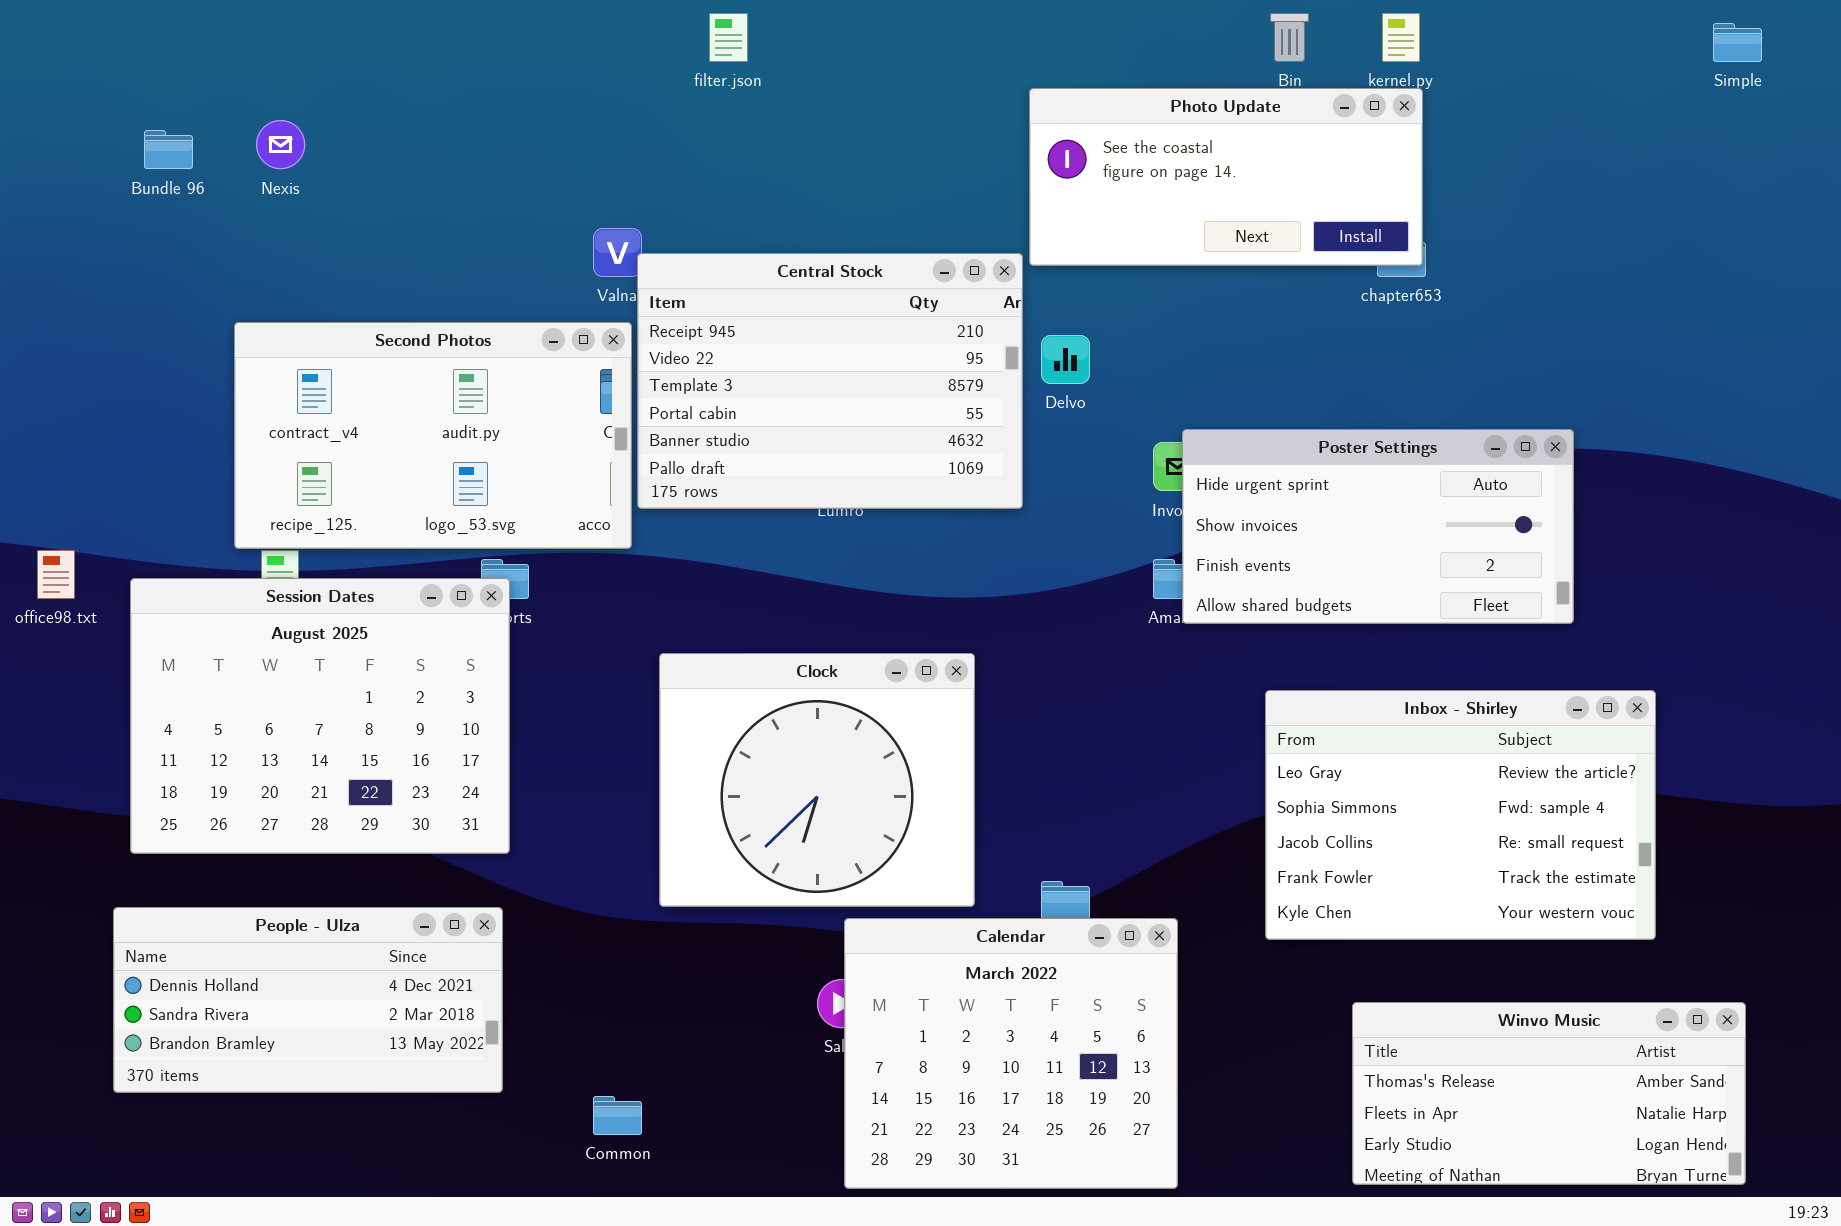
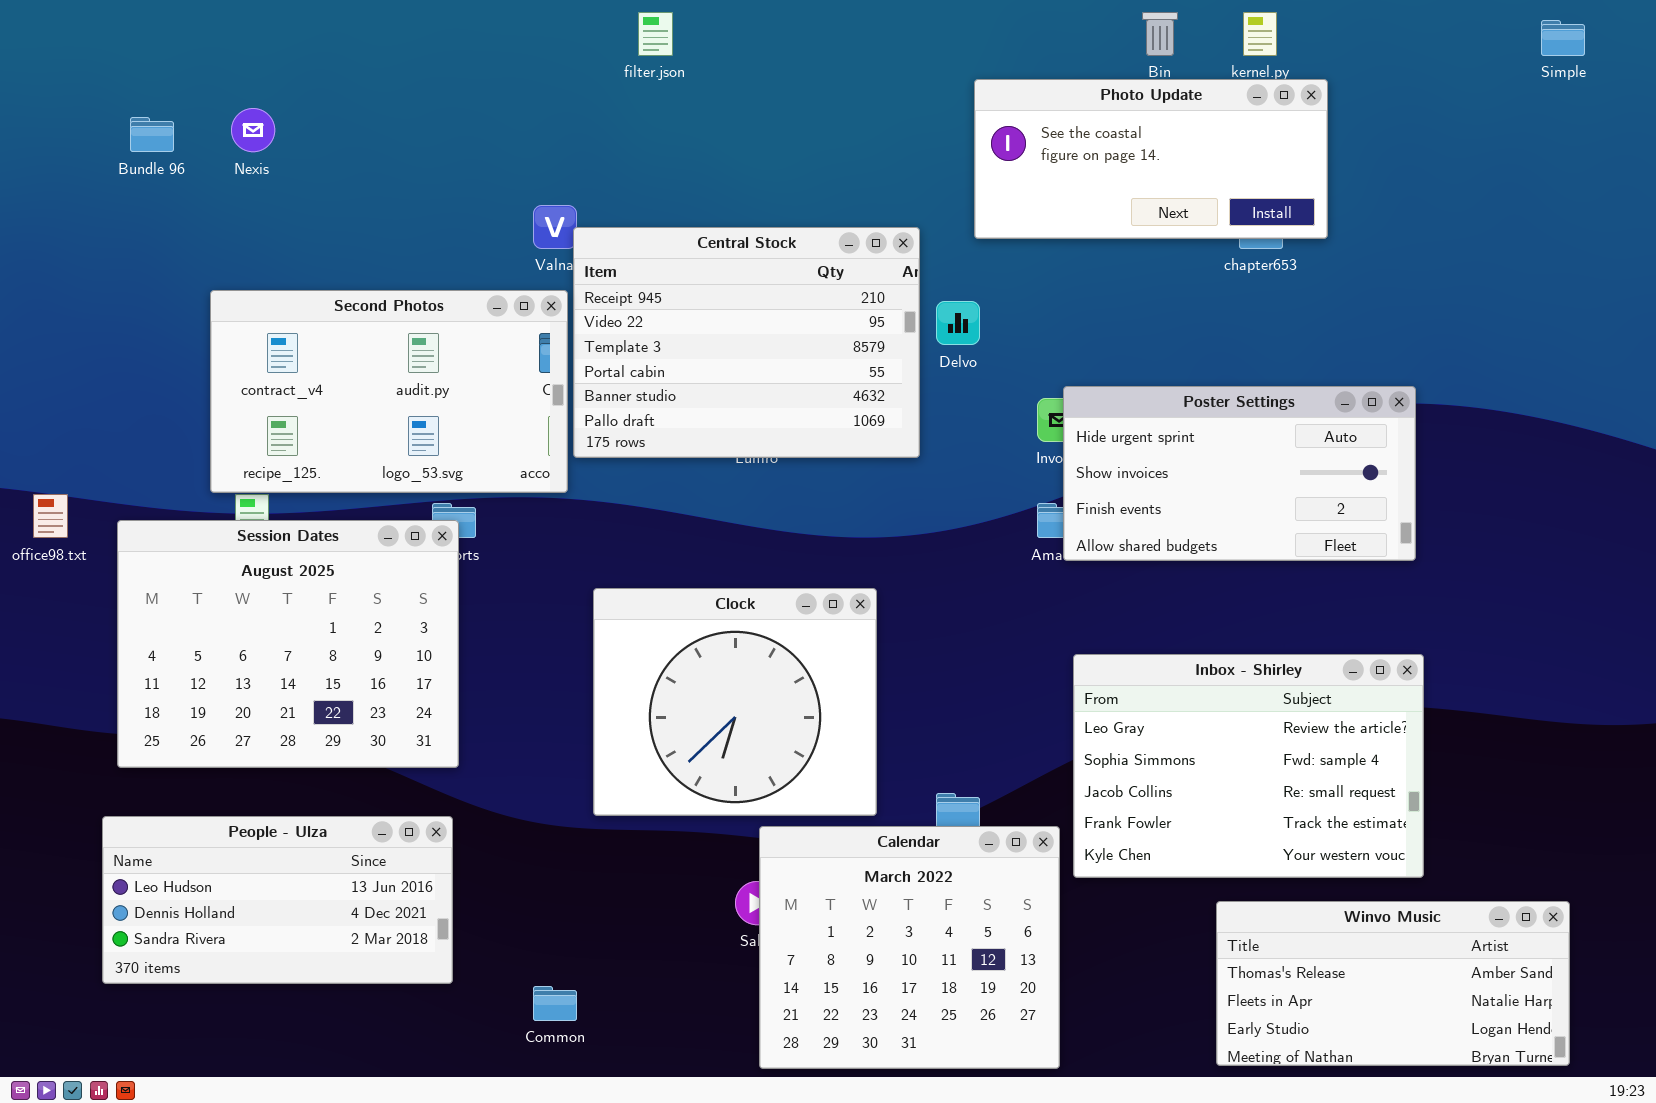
Photo Update: [1029,88,1423,266] -> [974,79,1328,239], moved
Inbox - Shirley: [1265,690,1656,940] -> [1073,654,1424,878], moved
People - Ulza: [113,907,503,1093] -> [102,816,453,984], scrolled up 1 row

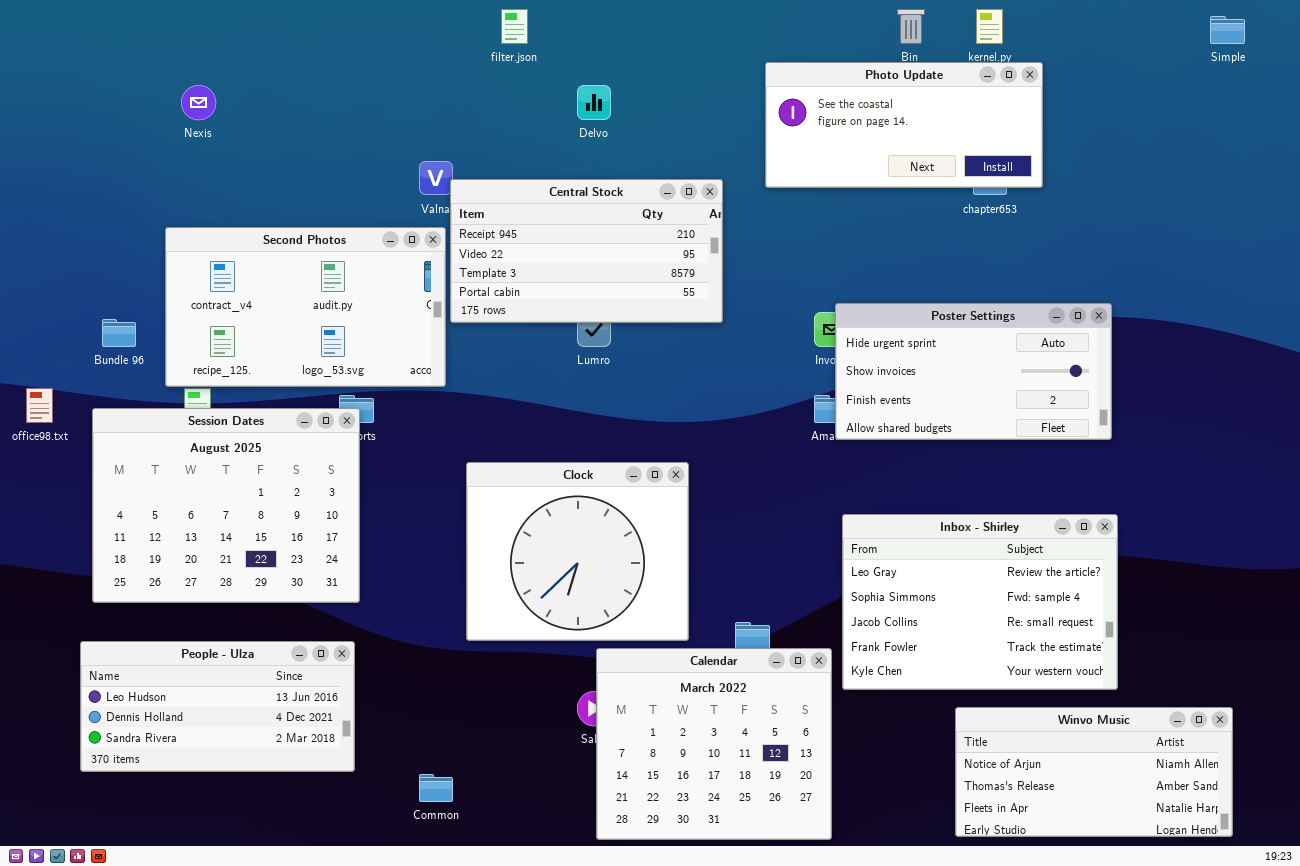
Bundle 96: [130,117,174,152] -> [102,319,136,347], moved
Central Stock: [573,227,920,458] -> [450,179,723,323], resized
Delvo: [936,301,980,345] -> [577,85,611,120], moved
Winvo Music: [1216,901,1570,1066] -> [955,707,1233,837], scrolled up 1 row

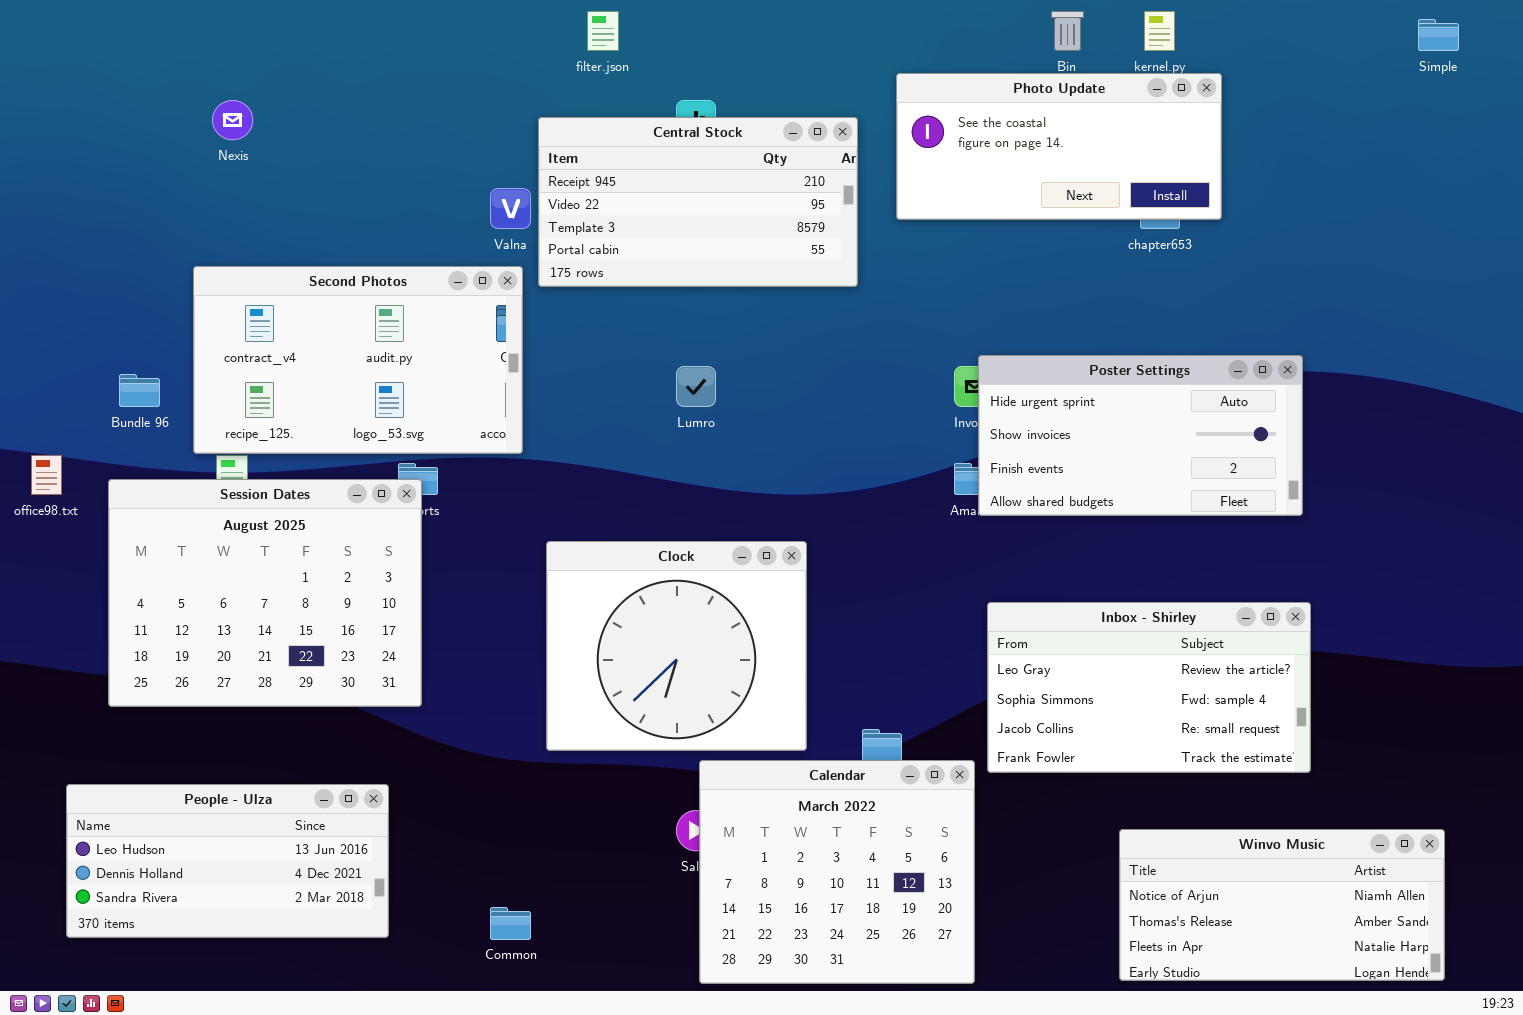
Central Stock: [450,179,723,323] -> [538,117,858,287], moved
Inbox - Shirley: [842,514,1118,690] -> [987,602,1311,773], resized
People - Ulza: [80,641,355,772] -> [66,784,389,938], moved

